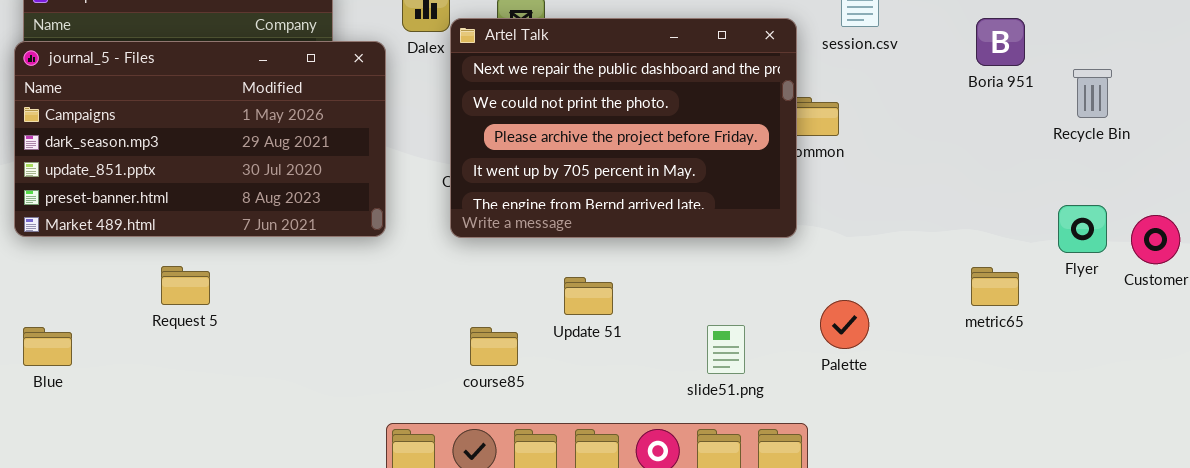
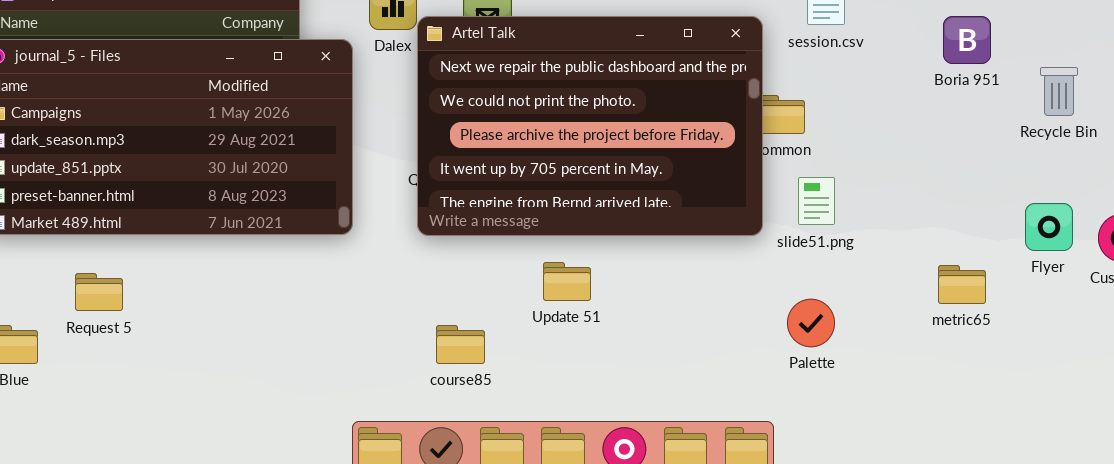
Request 5: [161,266,210,305] -> [75,273,123,311], moved
Update 51: [564,277,613,315] -> [543,262,591,301], moved
slide51.png: [707,325,745,374] -> [798,177,835,225], moved

